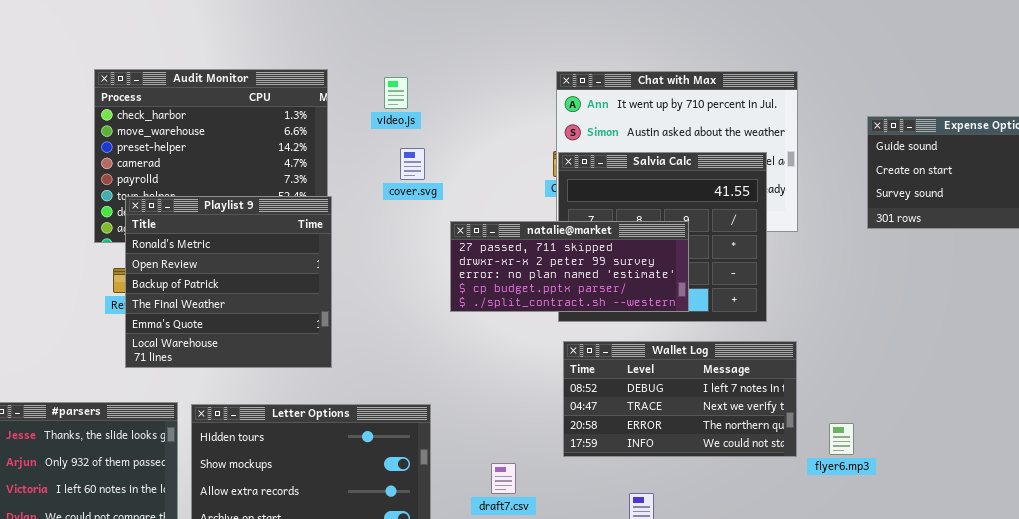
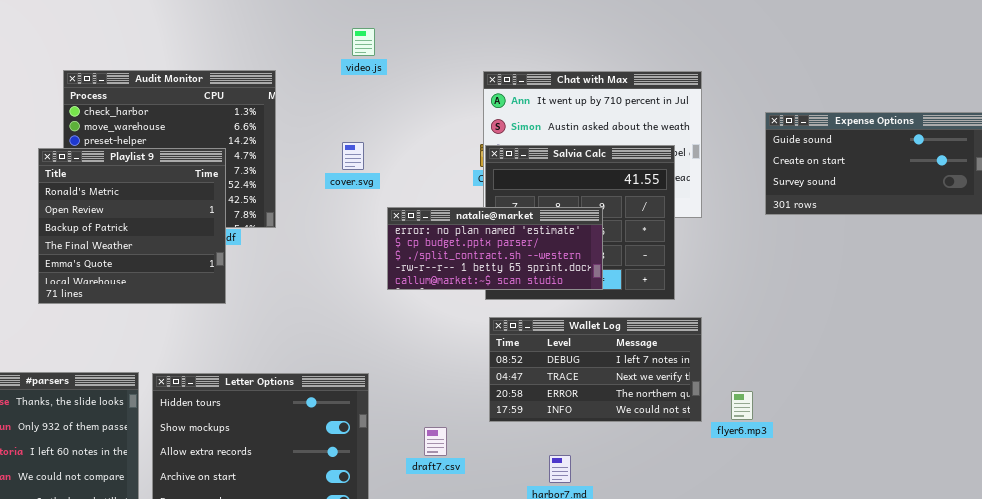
video.js: [384,77,408,109] -> [352,28,375,56], moved
Playlist 9: [125,196,332,368] -> [38,148,226,304], moved
natalie@market: [450,221,689,312] -> [387,207,603,290], scrolled down 2 rows

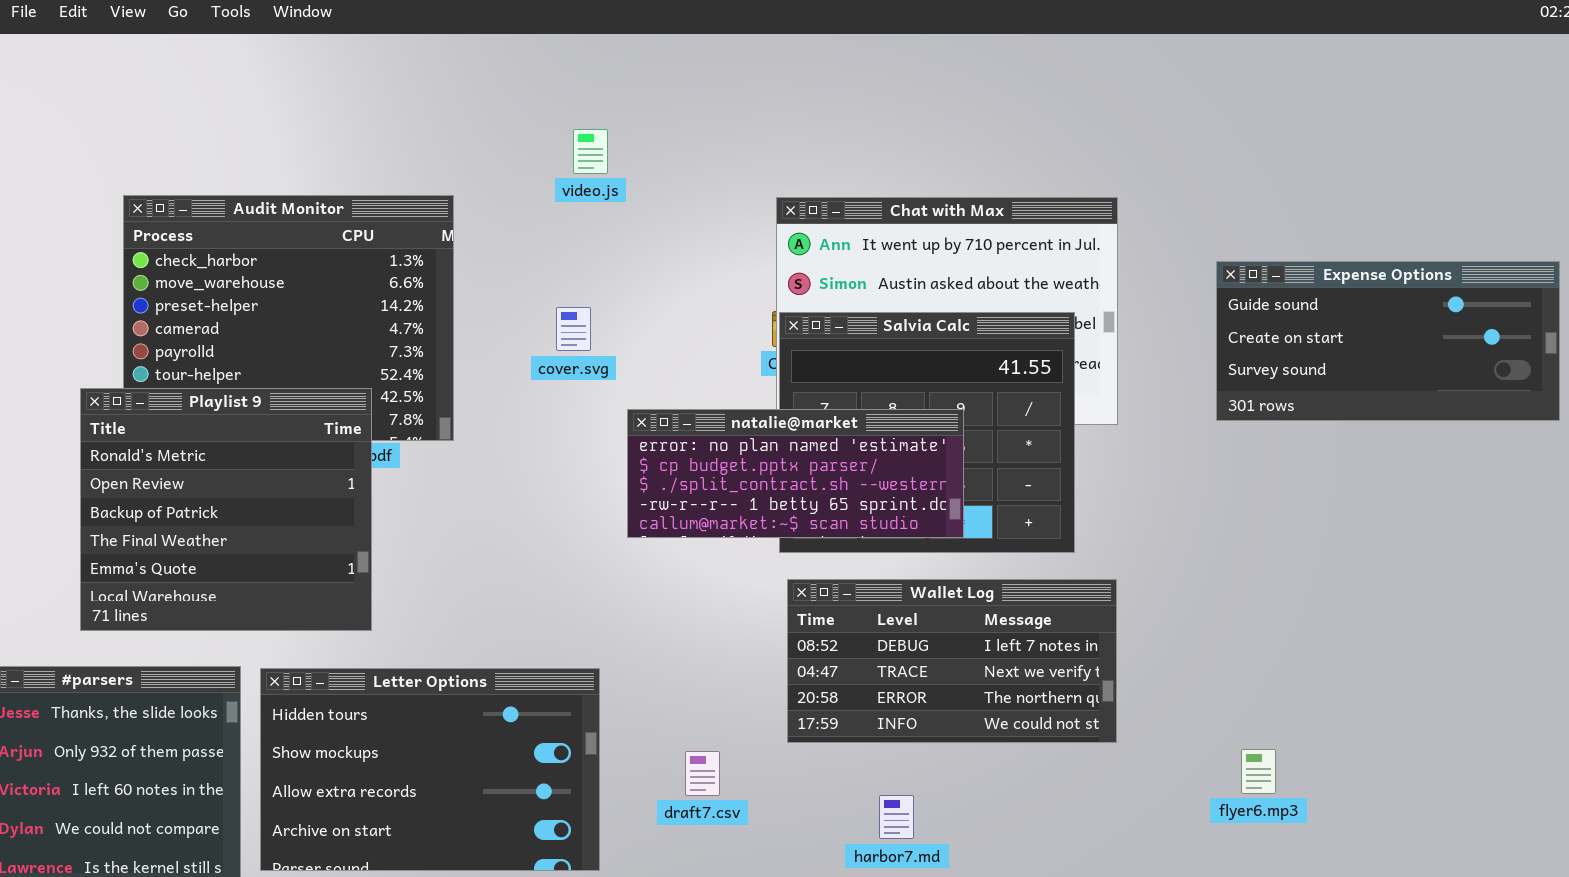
Playlist 9: [38,148,226,304] -> [80,388,372,631], moved
flyer6.mp3: [731,391,753,420] -> [1241,749,1276,794], moved

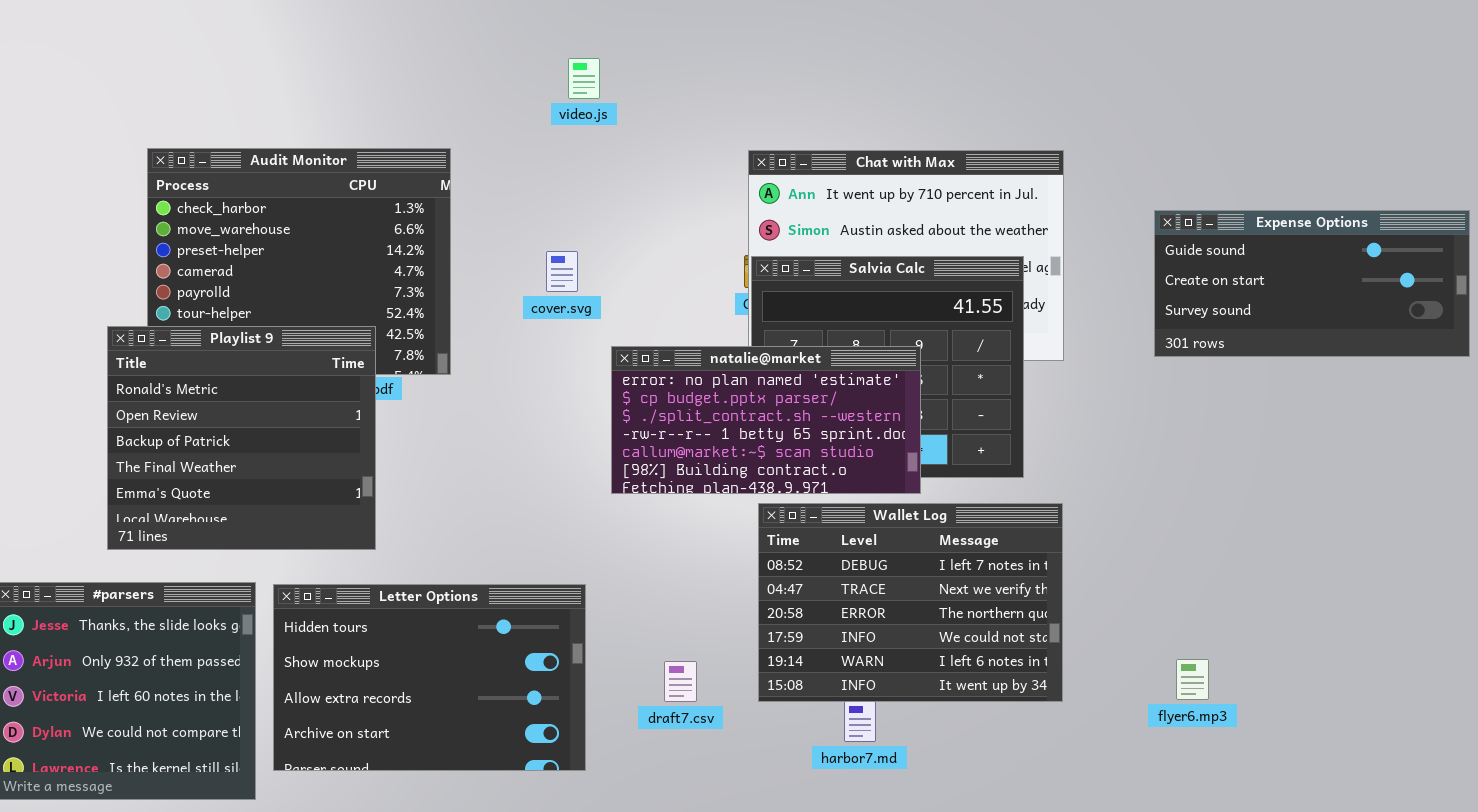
video.js: [573,129,608,174] -> [568,58,600,99], moved
natalie@market: [627,409,964,538] -> [611,346,921,494], resized
Wallet Log: [787,579,1117,743] -> [758,503,1063,702], resized

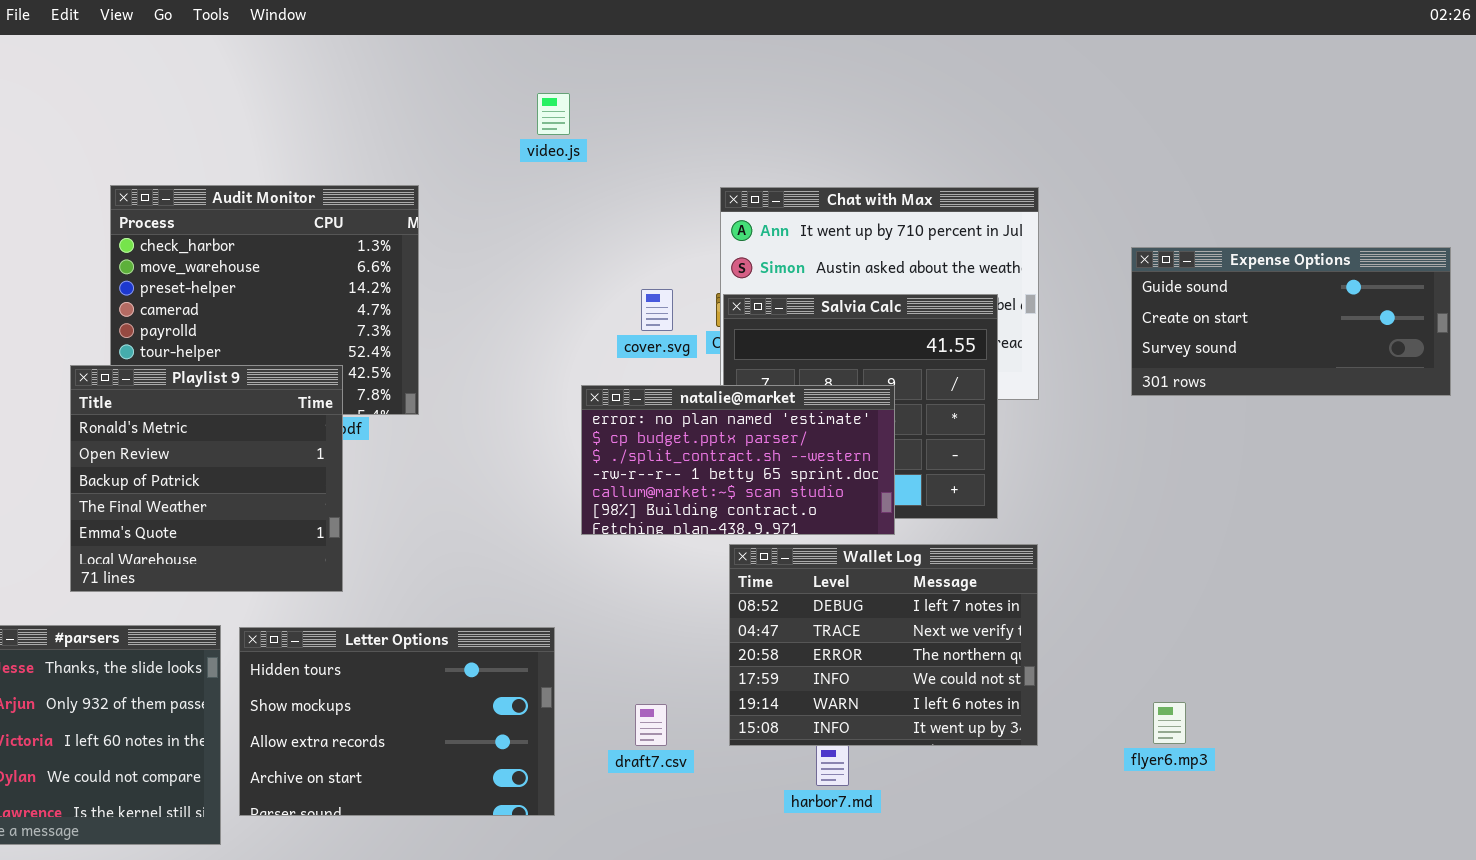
cover.svg: [546,251,578,292] -> [641,289,673,331], moved

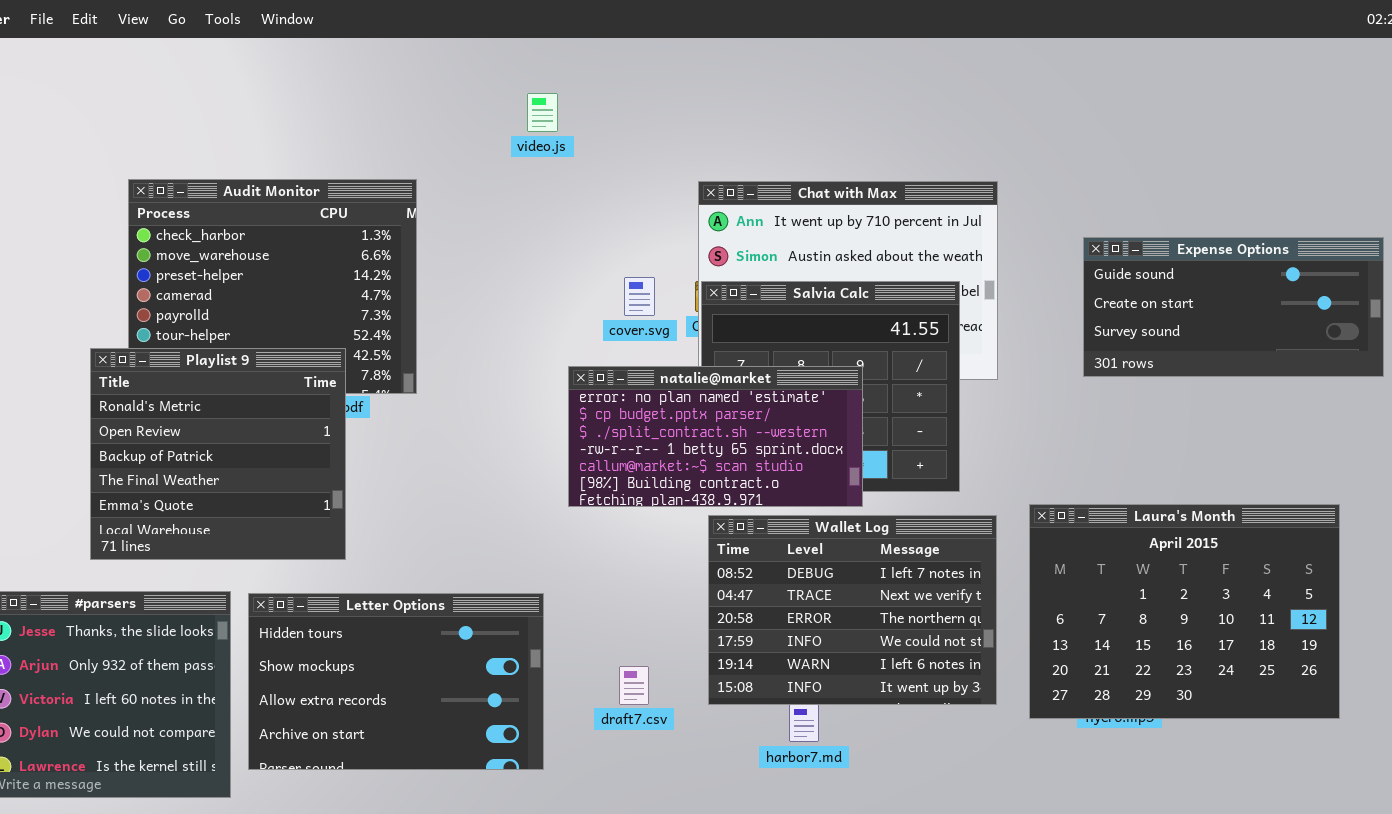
Laura's Month: none -> [1029,504,1340,719], opened

